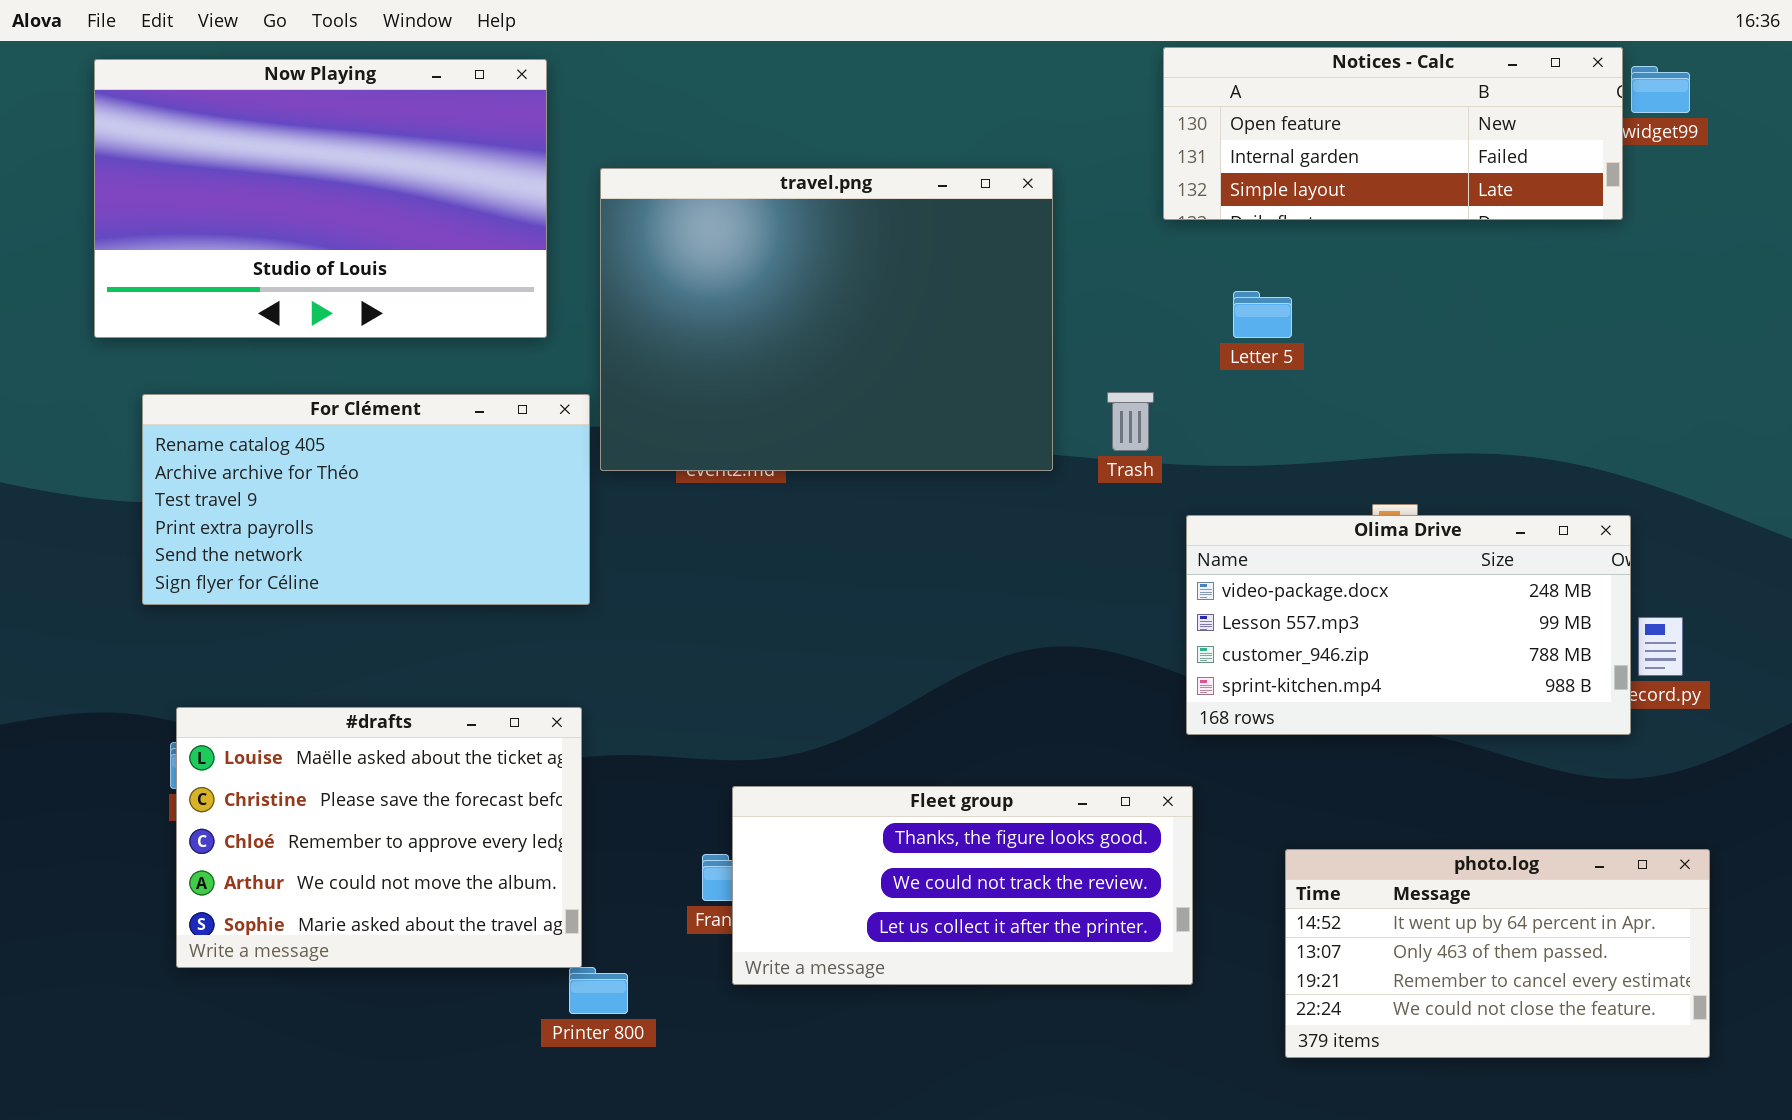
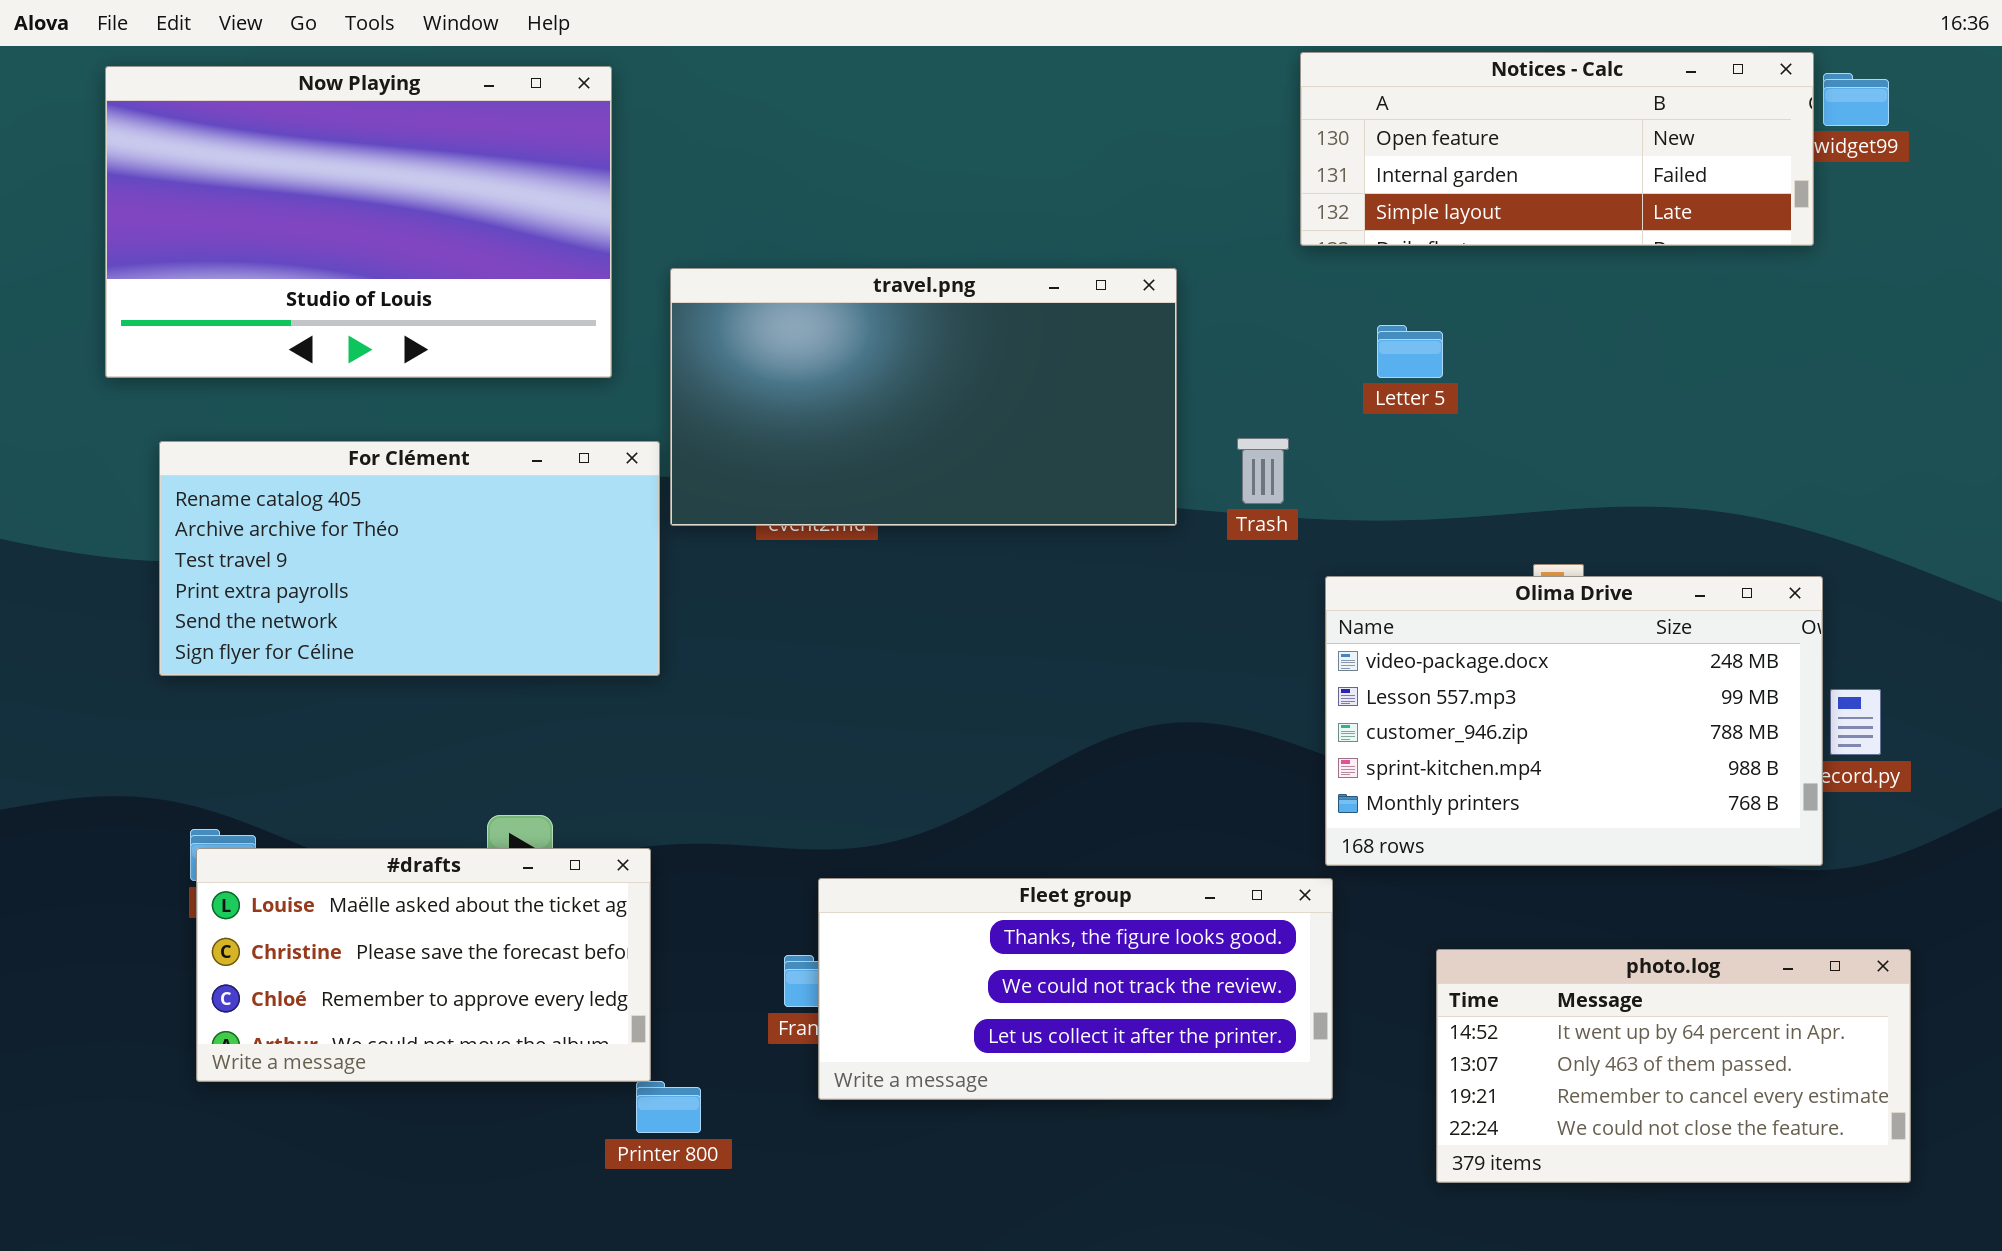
travel.png: [600,168,1053,471] -> [670,268,1177,526], resized
Olima Drive: [1186,515,1631,735] -> [1325,576,1823,866], resized
#drafts: [176,707,582,968] -> [196,848,651,1082], resized

